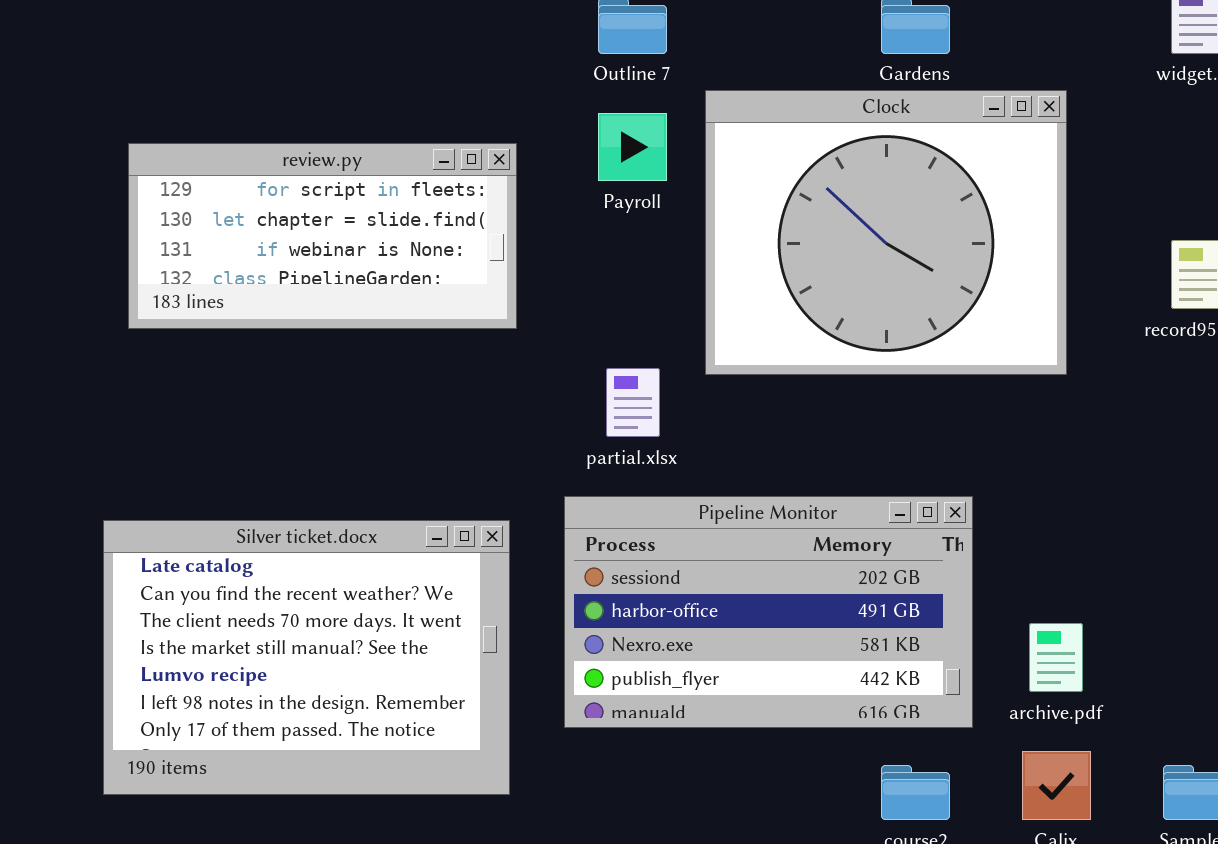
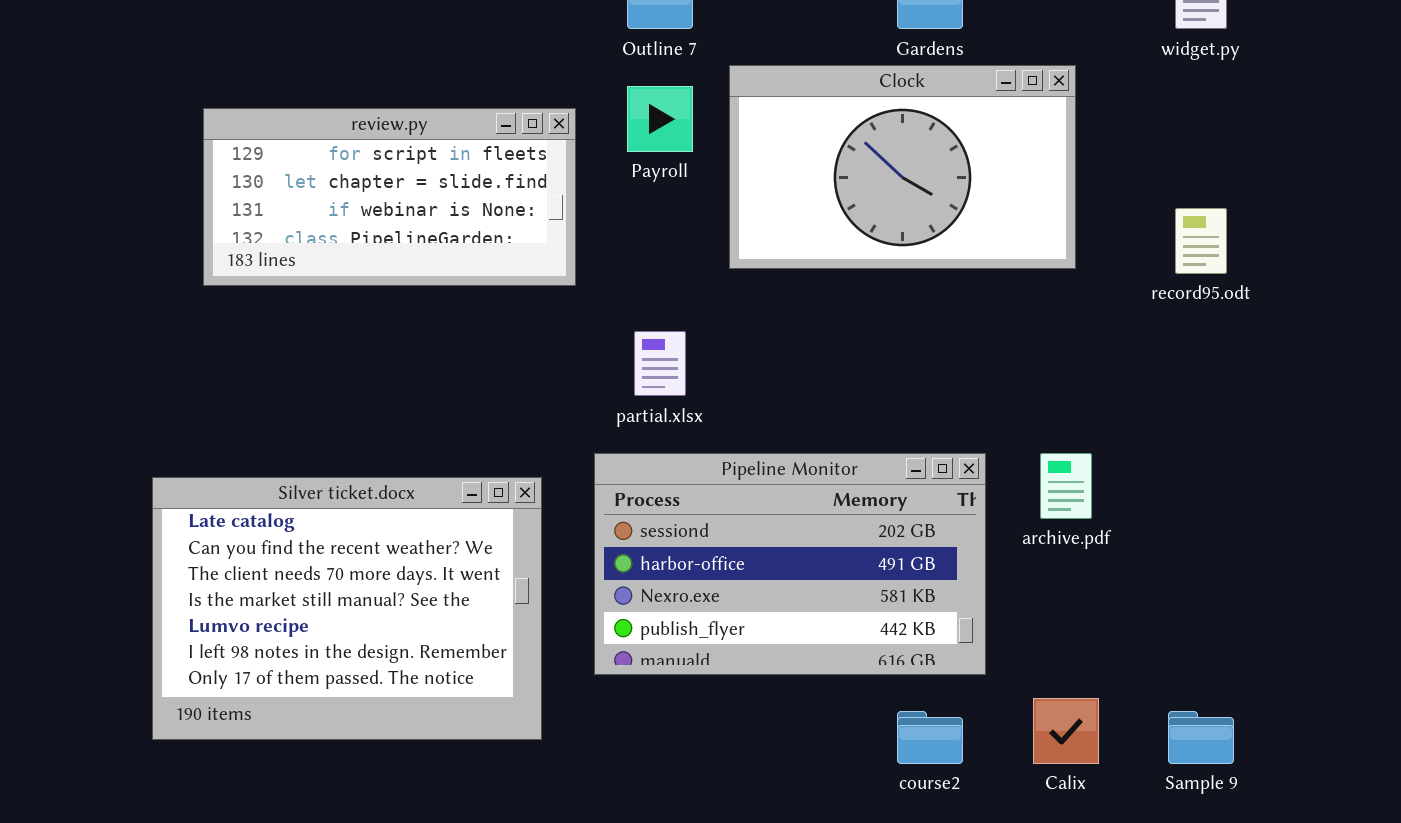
Clock: [705,90,1067,375] -> [729,65,1076,269], resized
review.py: [128,143,517,329] -> [203,108,576,286], moved
archive.pdf: [1029,623,1083,692] -> [1040,453,1092,519], moved

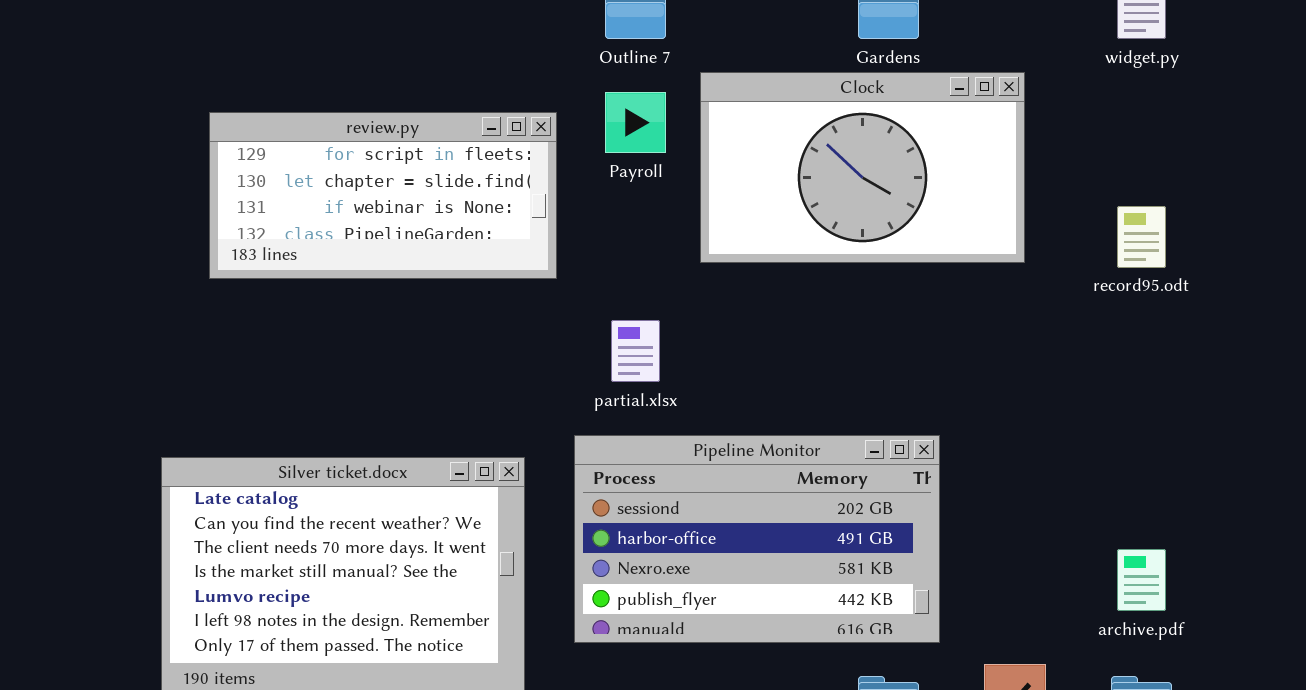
archive.pdf: [1040,453,1092,519] -> [1117,549,1166,611], moved

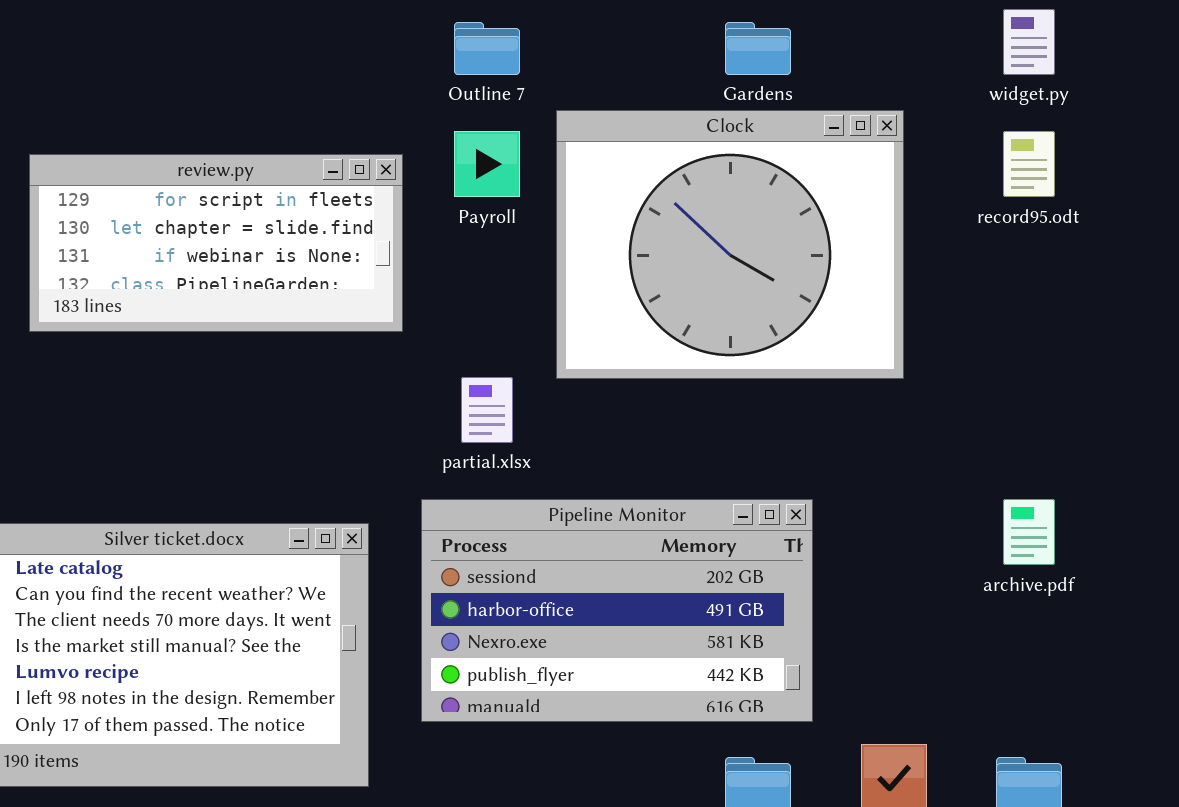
Clock: [700,72,1025,263] -> [556,110,904,379], resized
record95.odt: [1117,206,1166,268] -> [1003,131,1055,197], moved
archive.pdf: [1117,549,1166,611] -> [1003,499,1055,565], moved

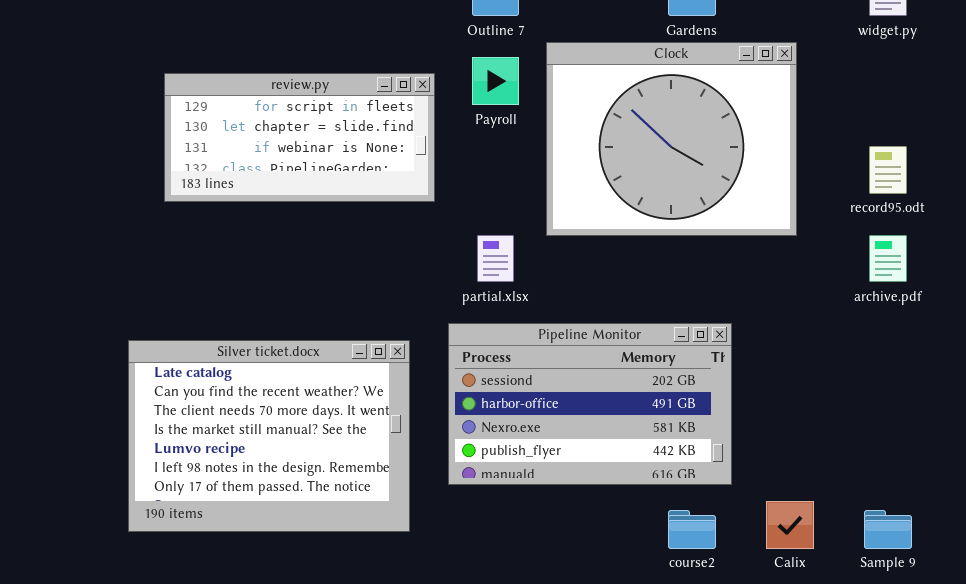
record95.odt: [1003,131,1055,197] -> [869,146,907,194], moved
archive.pdf: [1003,499,1055,565] -> [869,235,907,282], moved

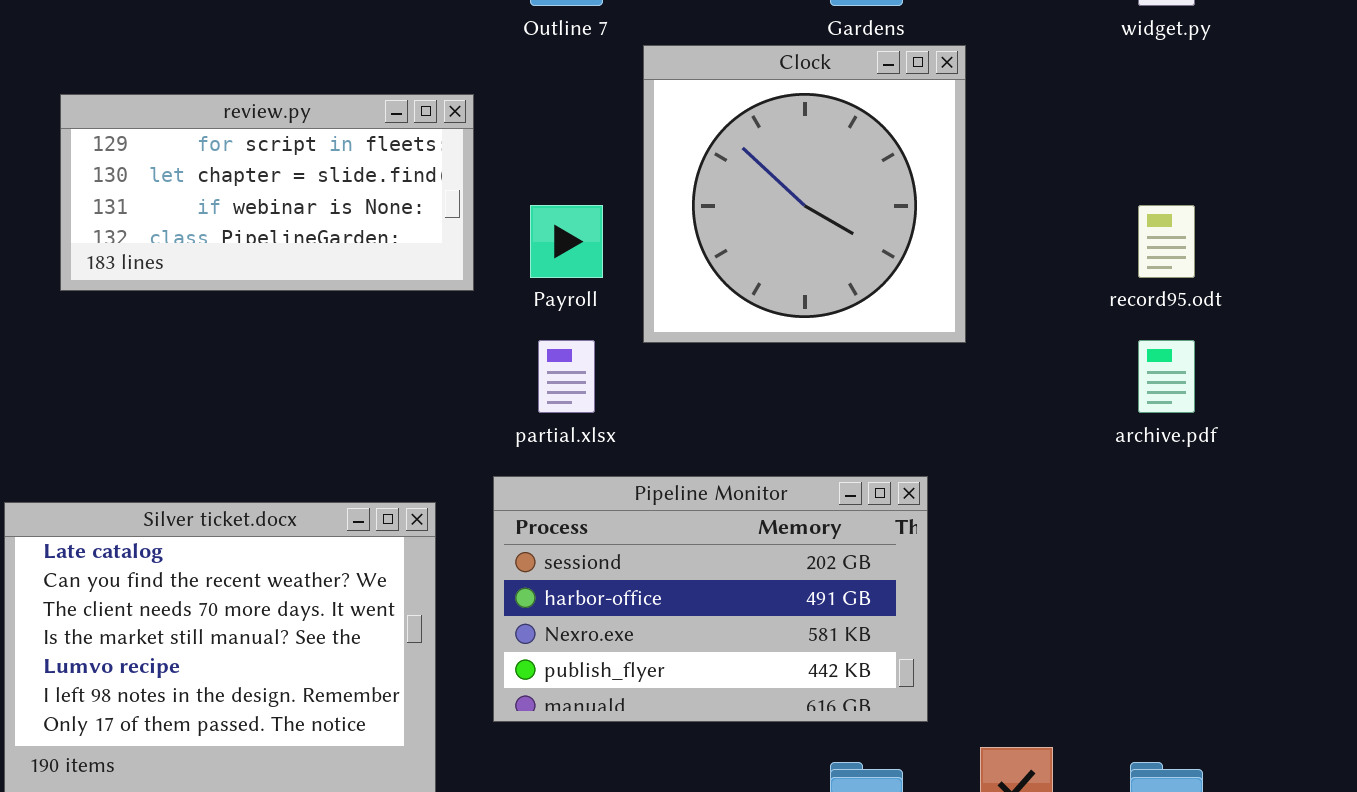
Clock: [546,42,797,236] -> [643,45,966,343], resized
Payroll: [472,57,519,105] -> [530,205,603,278], moved

